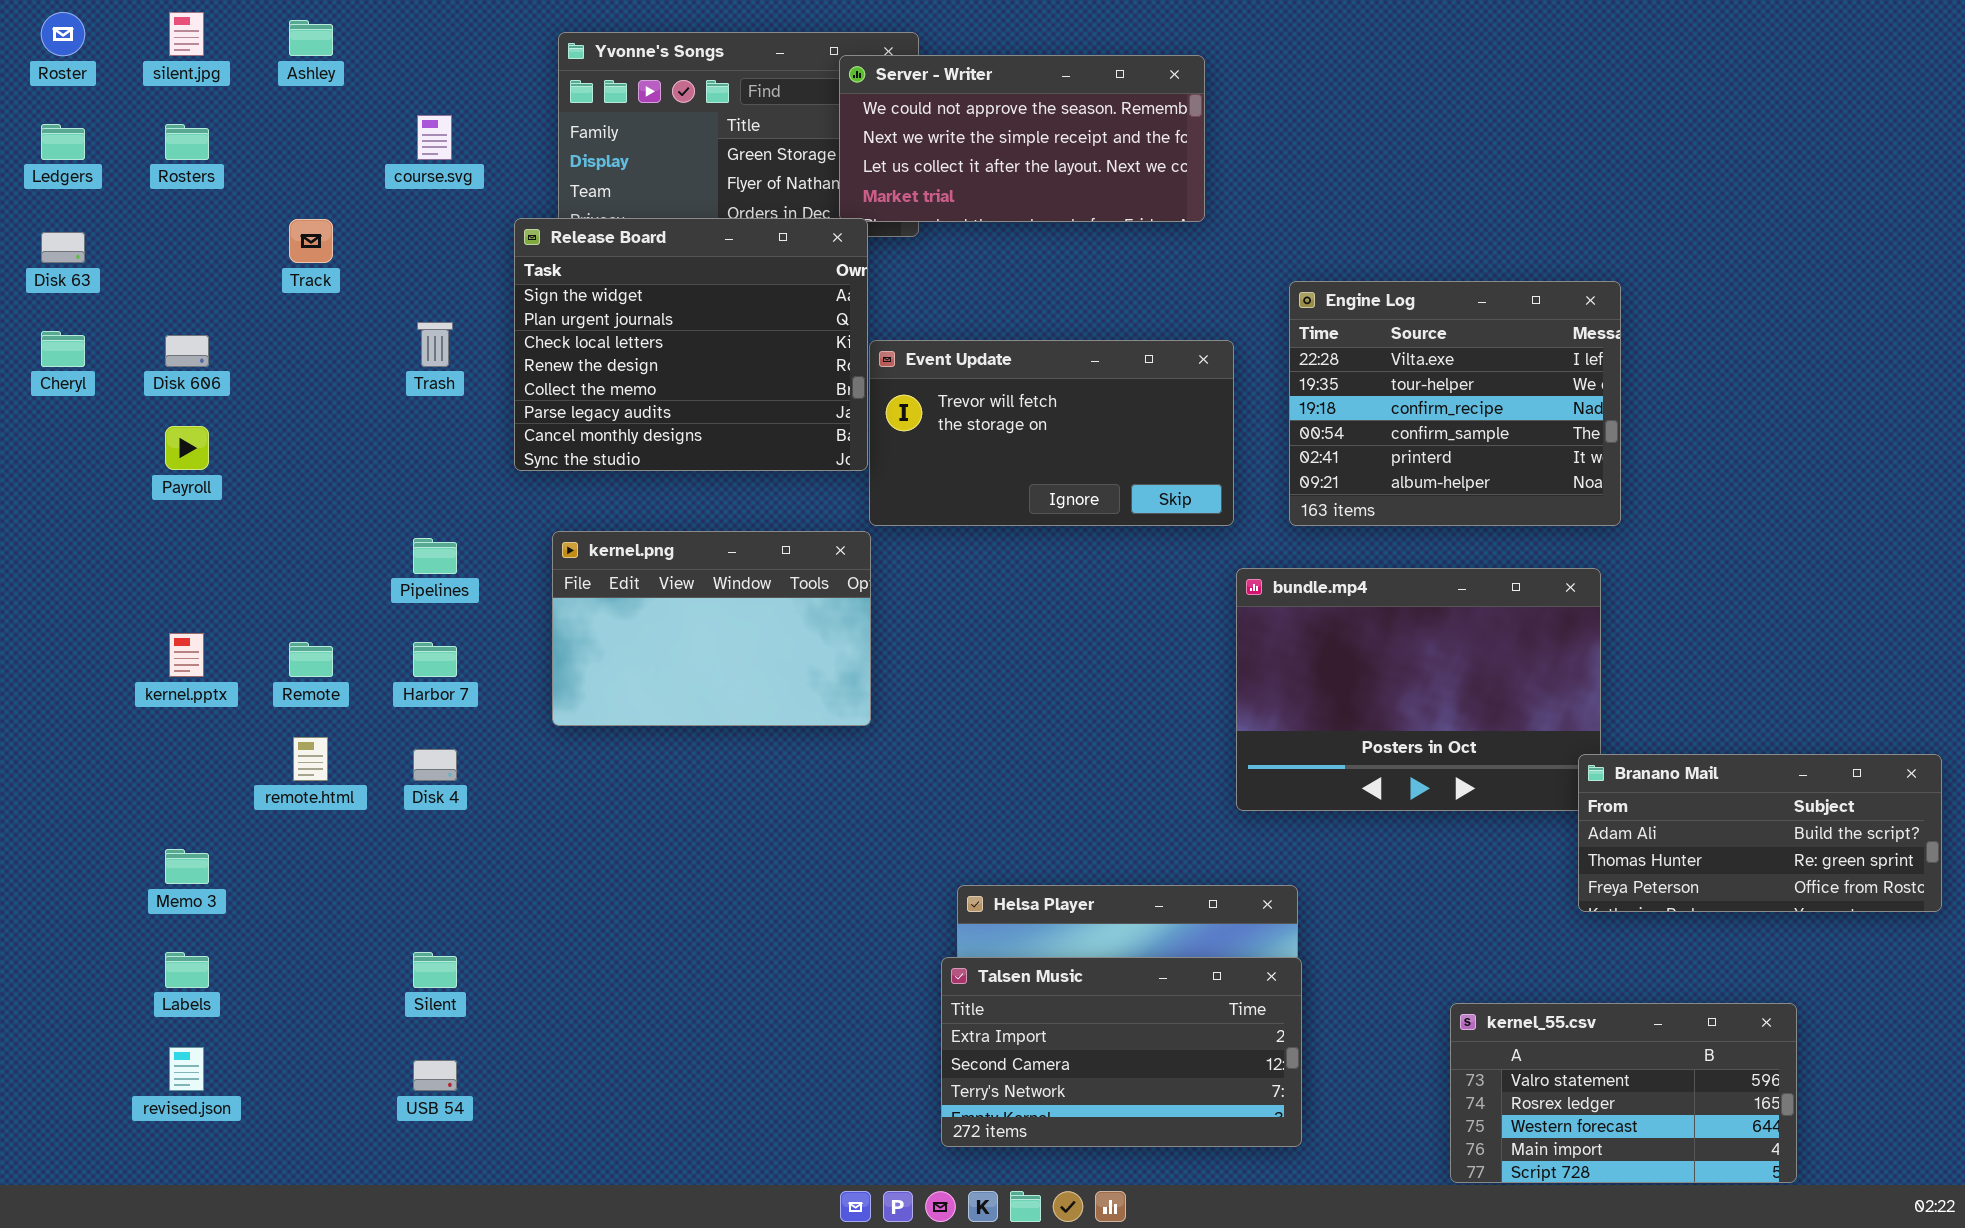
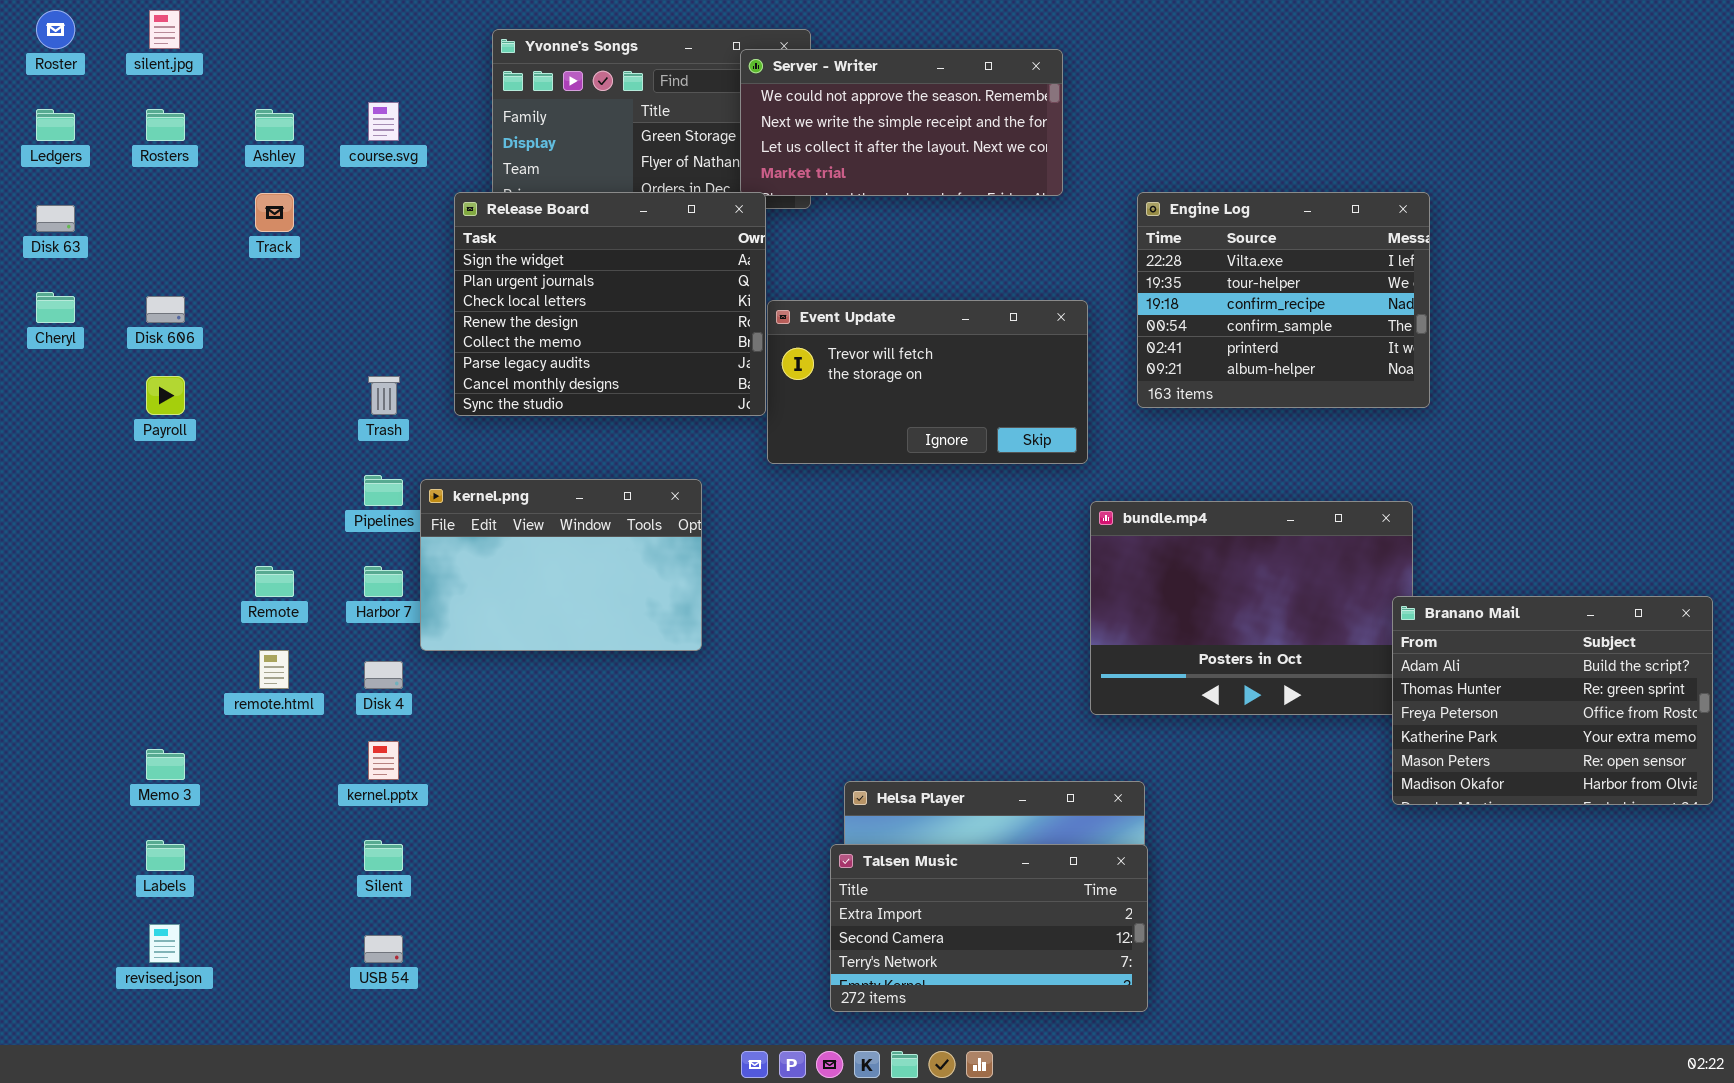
Ashley: [289,20,333,56] -> [255,109,294,141], moved
Engine Log: [1289,281,1621,526] -> [1137,192,1430,408], moved
Trash: [417,322,453,367] -> [368,376,400,415], moved
kernel.png: [552,531,871,726] -> [420,479,702,651], moved
kernel.pptx: [169,633,204,677] -> [368,741,399,780], moved
Branano Mail: [1578,754,1942,912] -> [1392,596,1713,805], resized
kernel_55.csv: [1450,1003,1797,1183] -> none, closed

